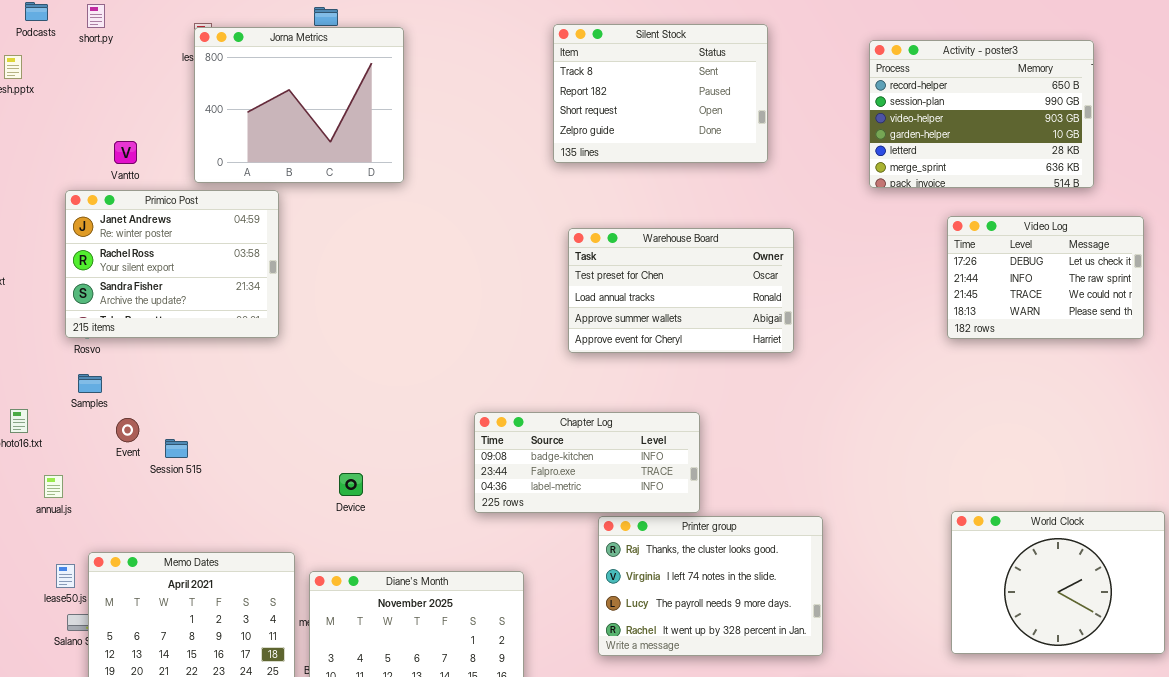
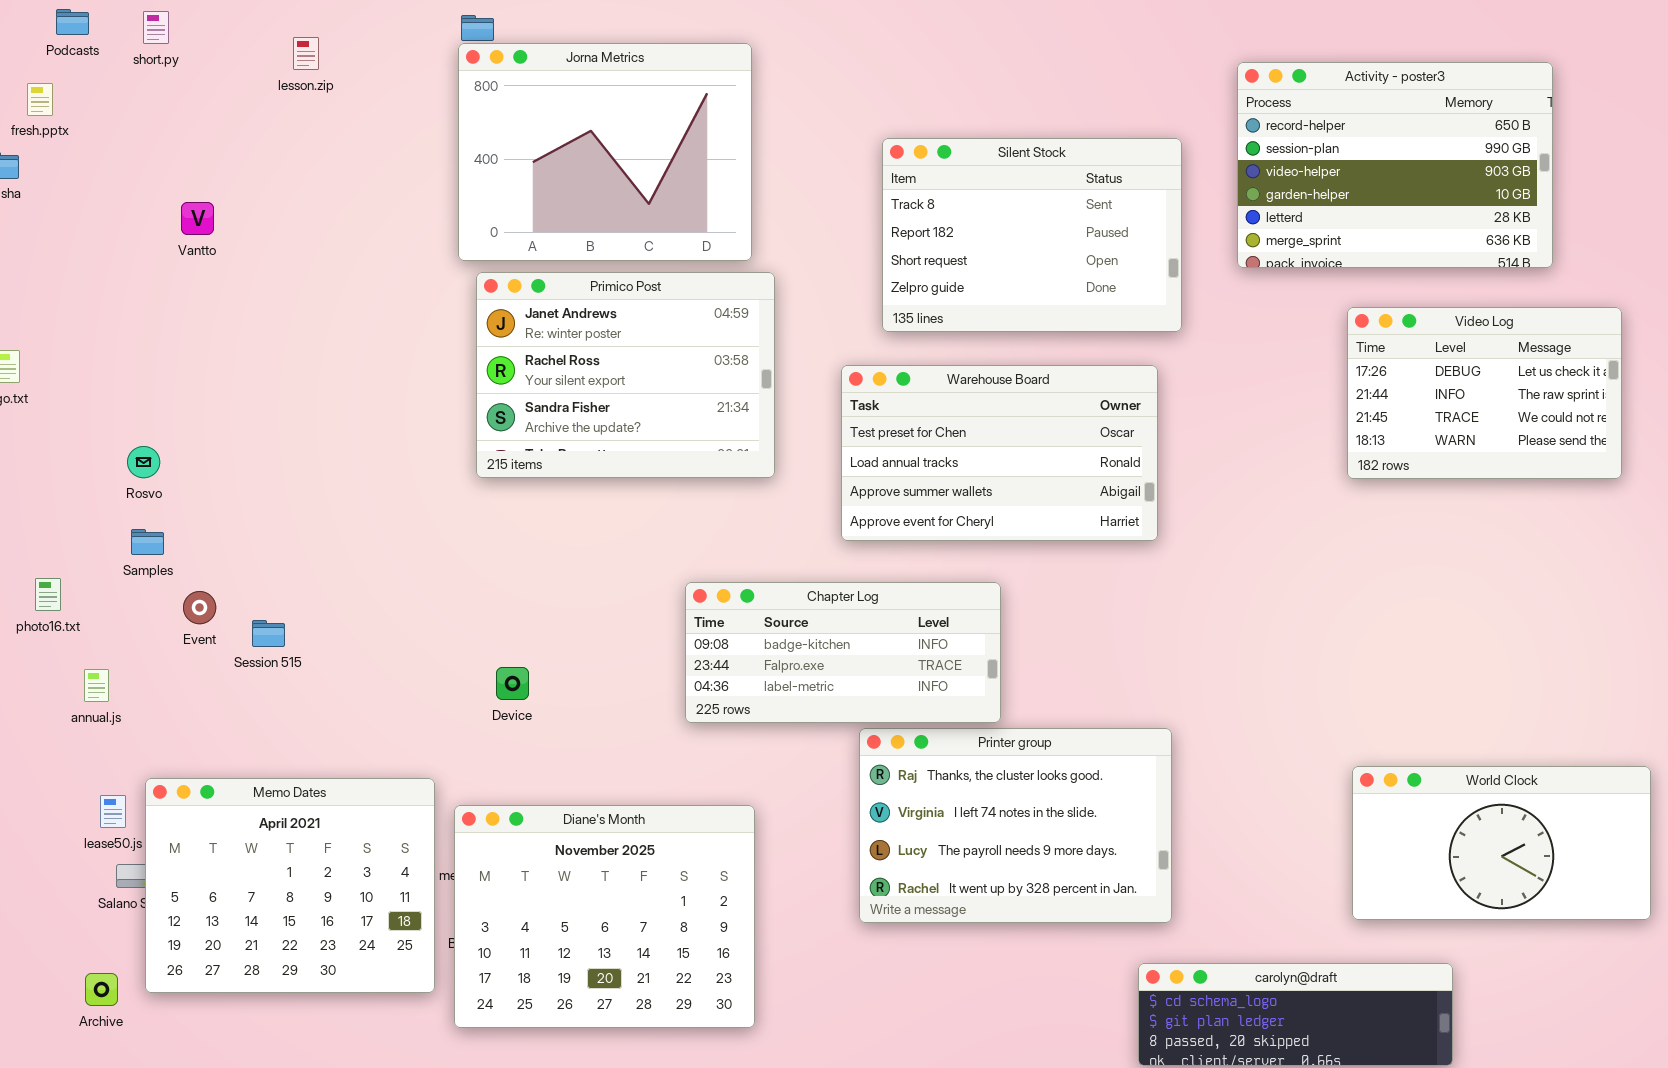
Silent Stock: [553,24,768,163] -> [882,138,1182,332], moved
Jorna Metrics: [194,27,404,183] -> [458,43,752,261], moved
Primico Post: [65,190,279,338] -> [476,272,775,478], moved
Warehouse Board: [568,228,794,353] -> [841,365,1158,541], moved
World Clock: [951,511,1165,654] -> [1352,766,1651,920], resized

